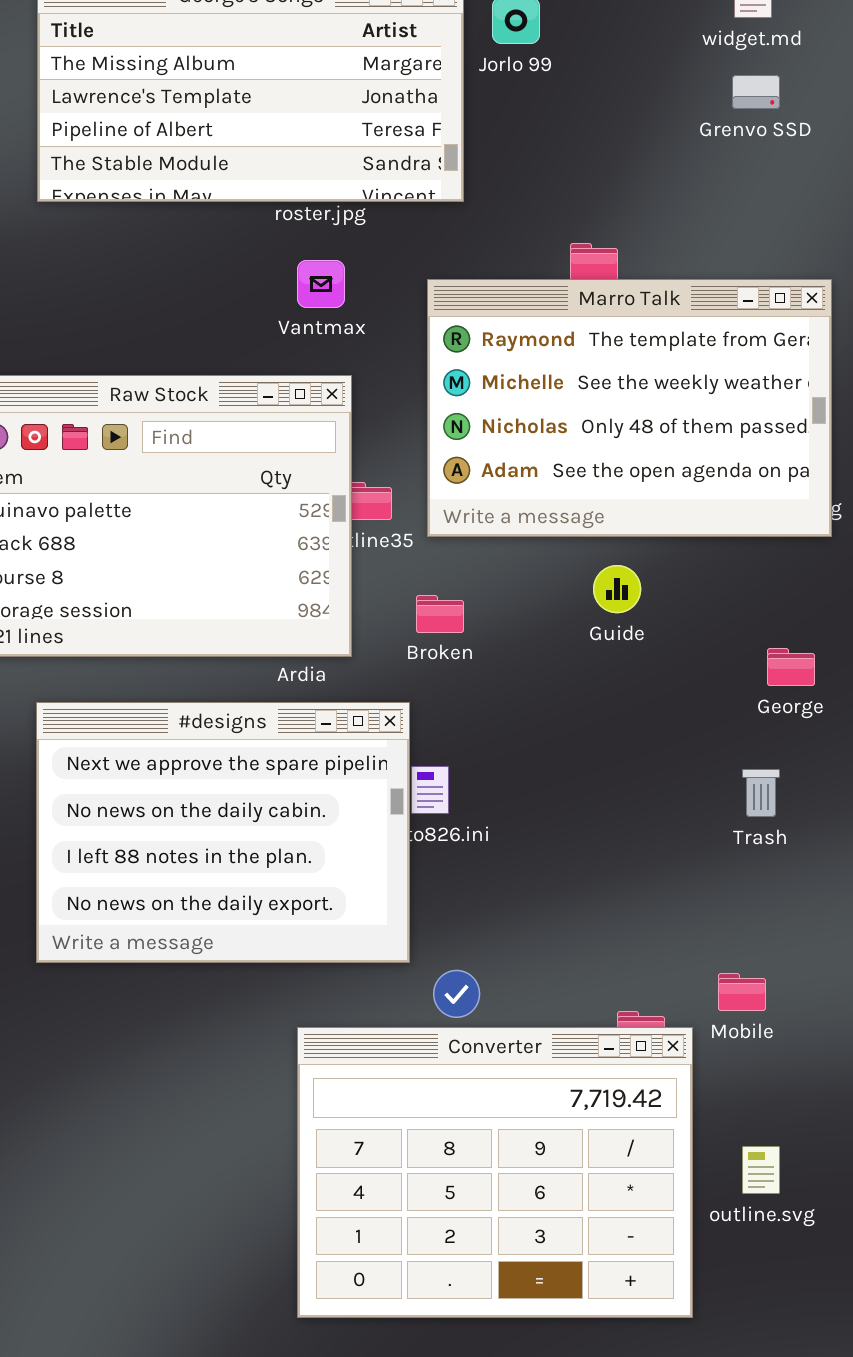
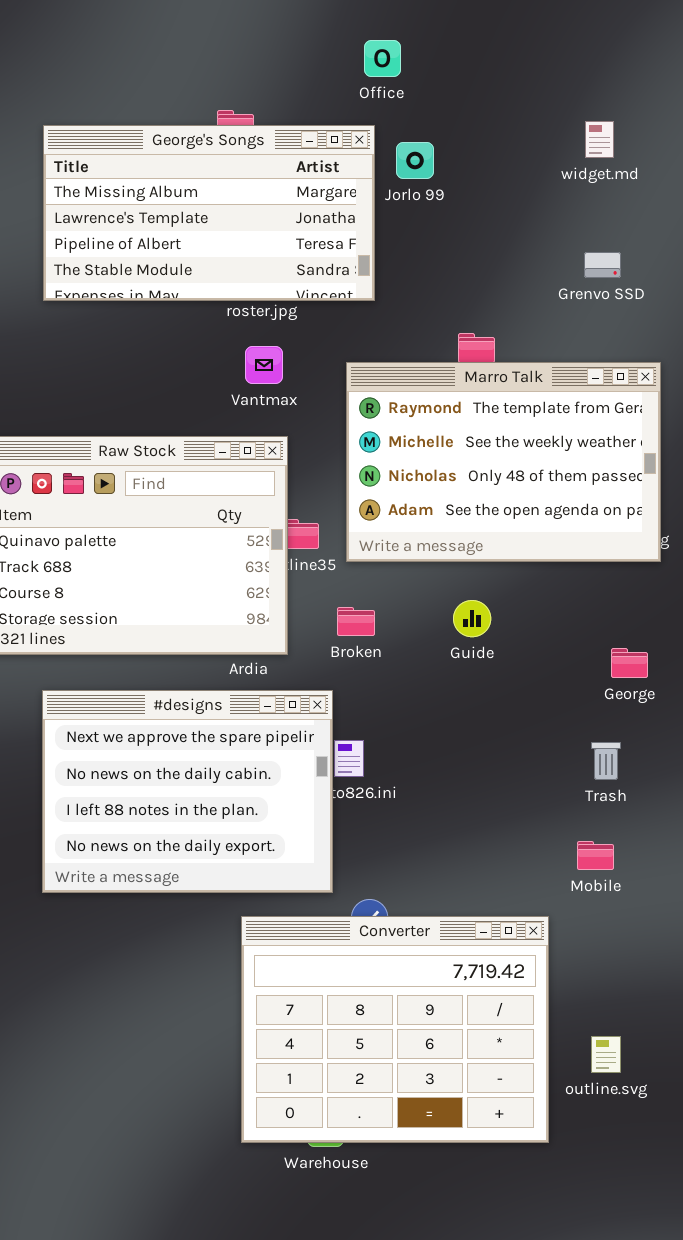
Grenvo SSD: [732,75,780,109] -> [584,252,621,278], moved
Guide: [593,565,641,613] -> [453,600,491,637], moved
Mobile: [718,973,766,1011] -> [577,841,614,870], moved
Converter: [297,1027,693,1318] -> [241,916,549,1143], moved

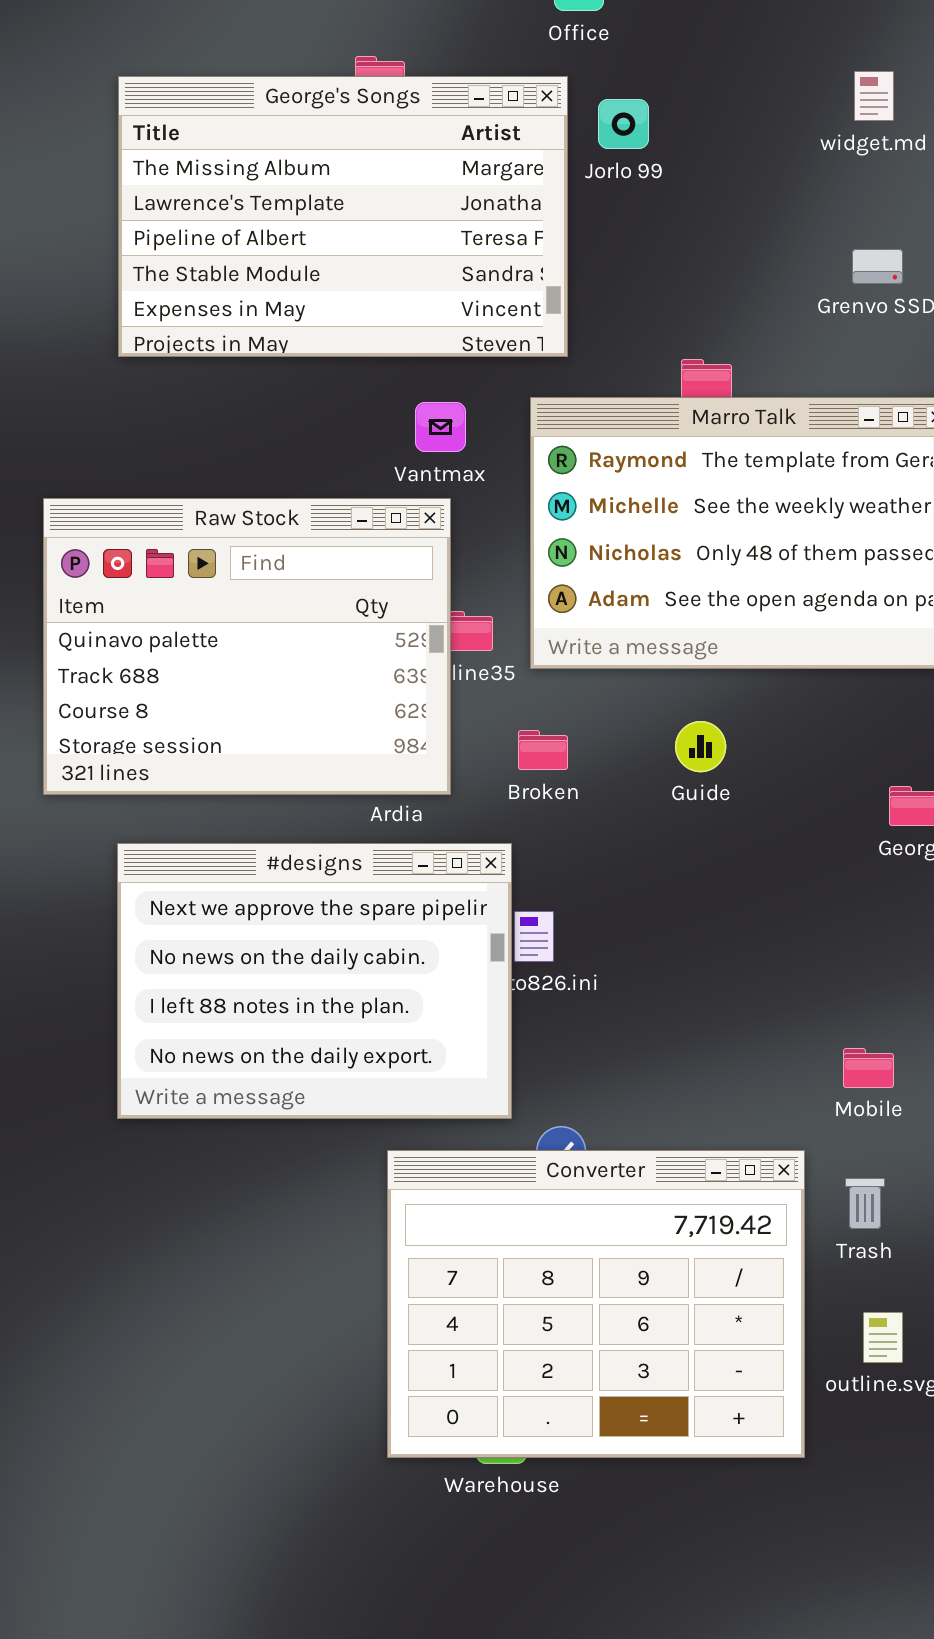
George's Songs: [43,125,375,301] -> [118,76,568,357], resized
Vantmax: [245,346,283,384] -> [415,402,466,452], moved
Trash: [591,742,621,780] -> [845,1178,885,1229], moved

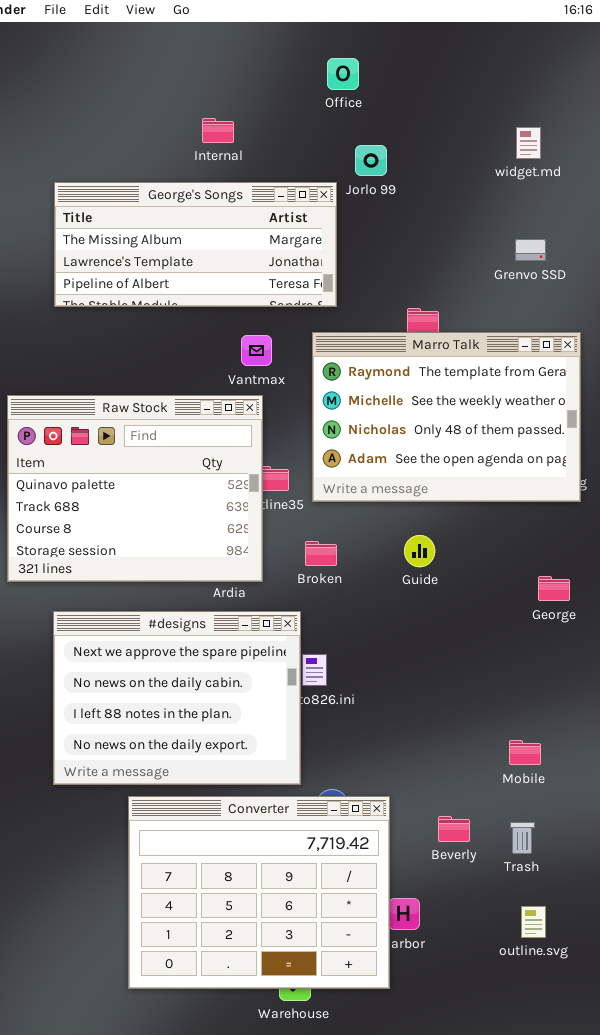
George's Songs: [118,76,568,357] -> [54,182,337,307], resized
Converter: [387,1150,805,1458] -> [128,796,390,989], moved

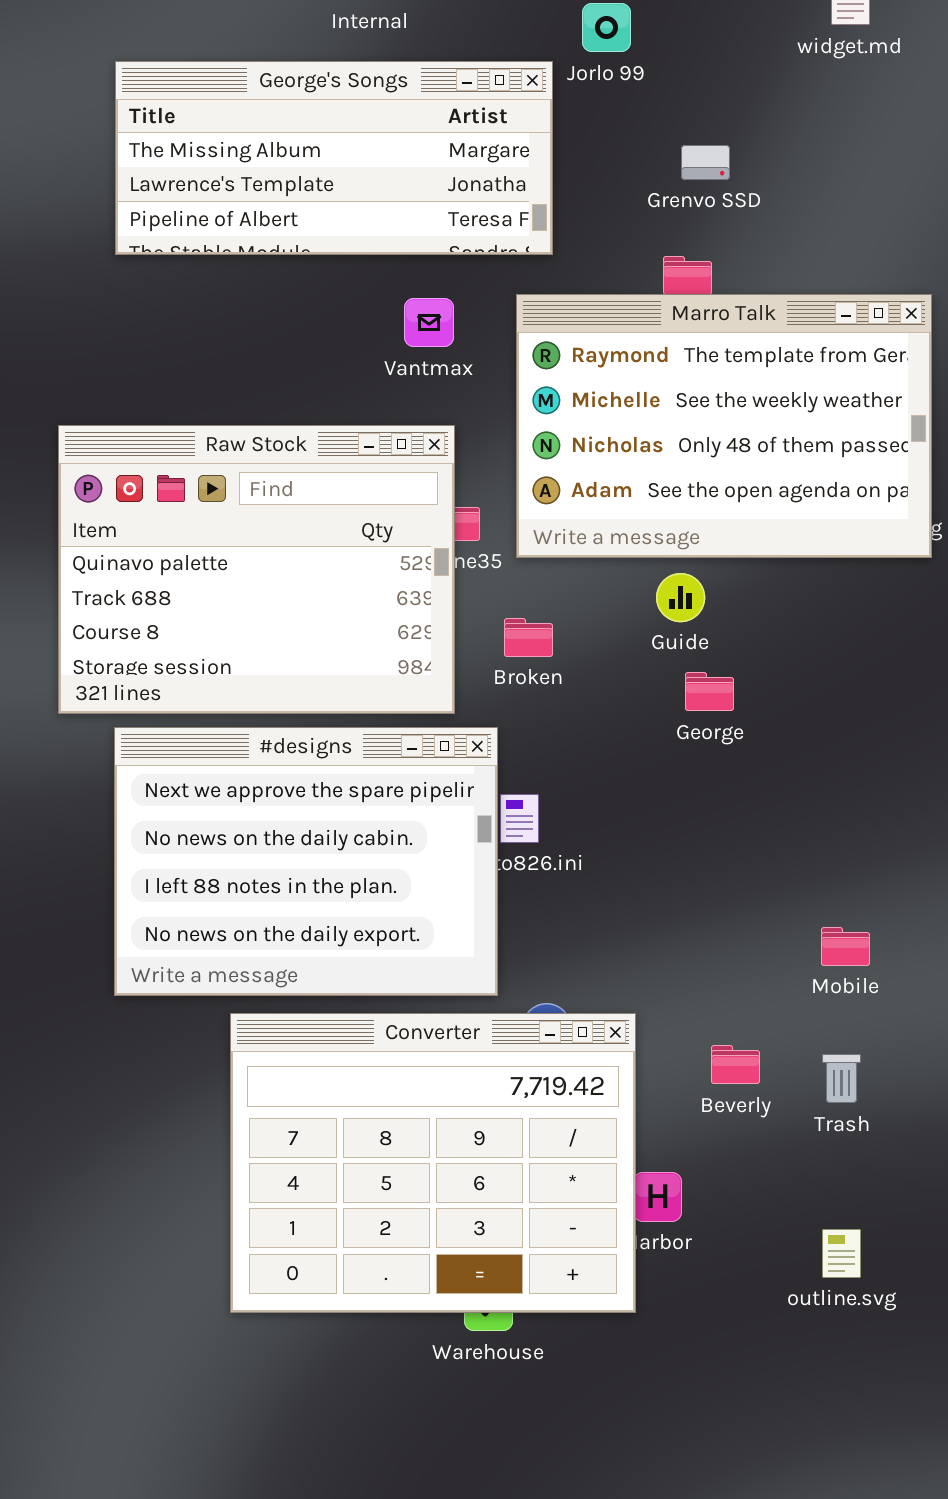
Grenvo SSD: [515,239,546,261] -> [681,145,730,180], moved
Raw Stock: [7,395,263,582] -> [58,425,455,714], moved
Guide: [404,535,435,567] -> [656,573,705,622], moved
George: [538,576,570,601] -> [685,672,734,711], moved
outline.svg: [521,906,546,938] -> [822,1229,861,1278], moved

